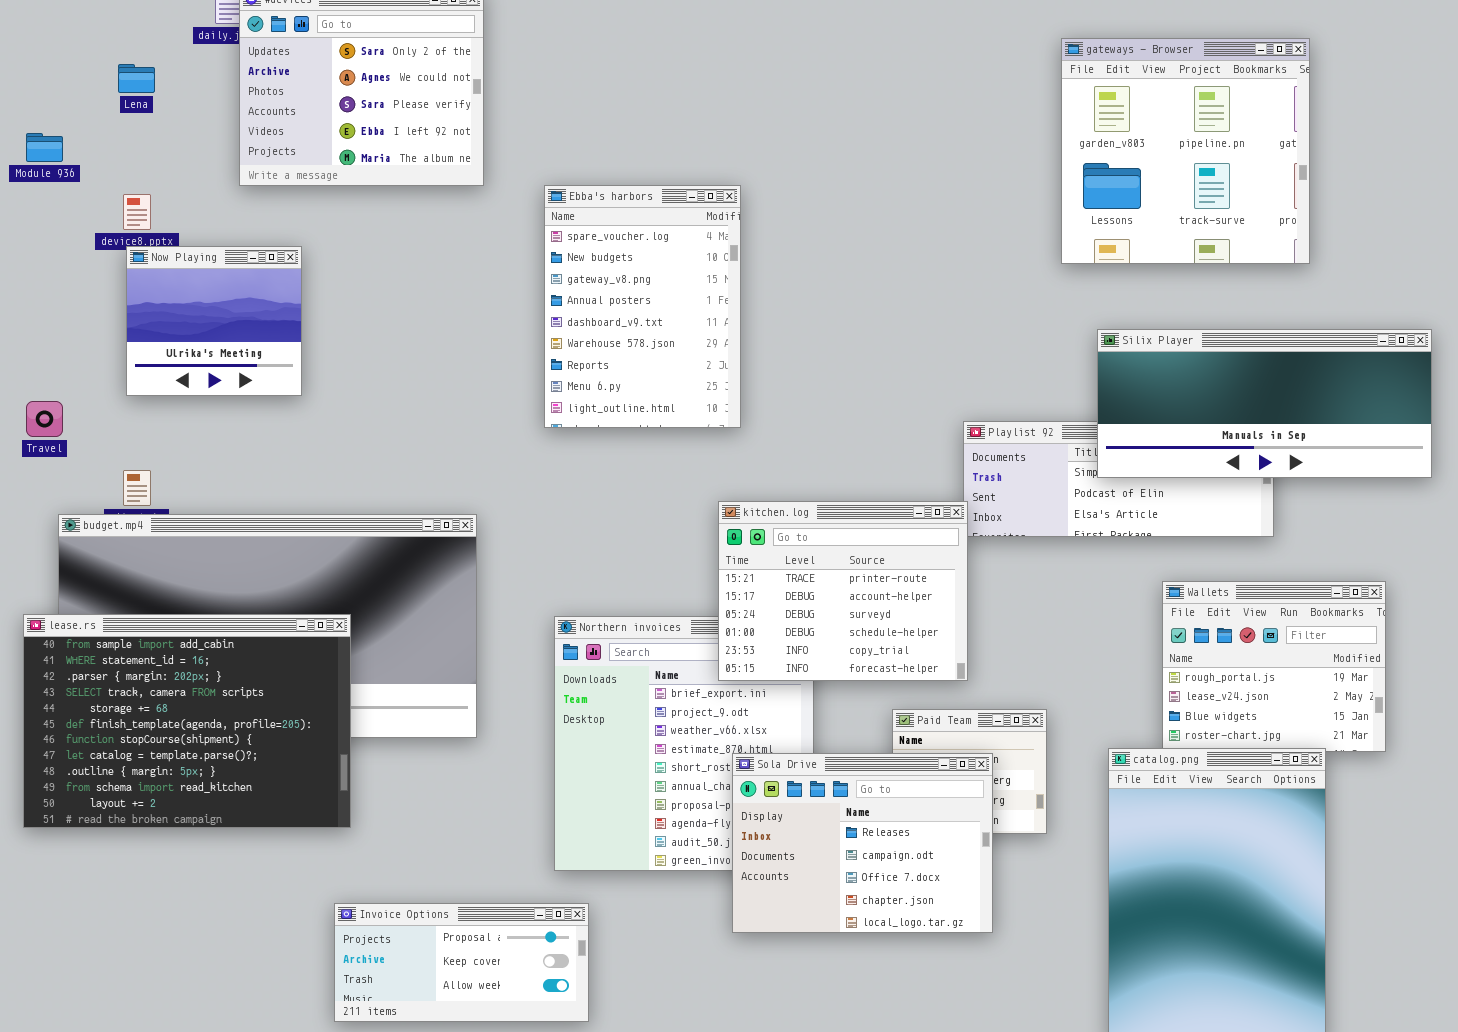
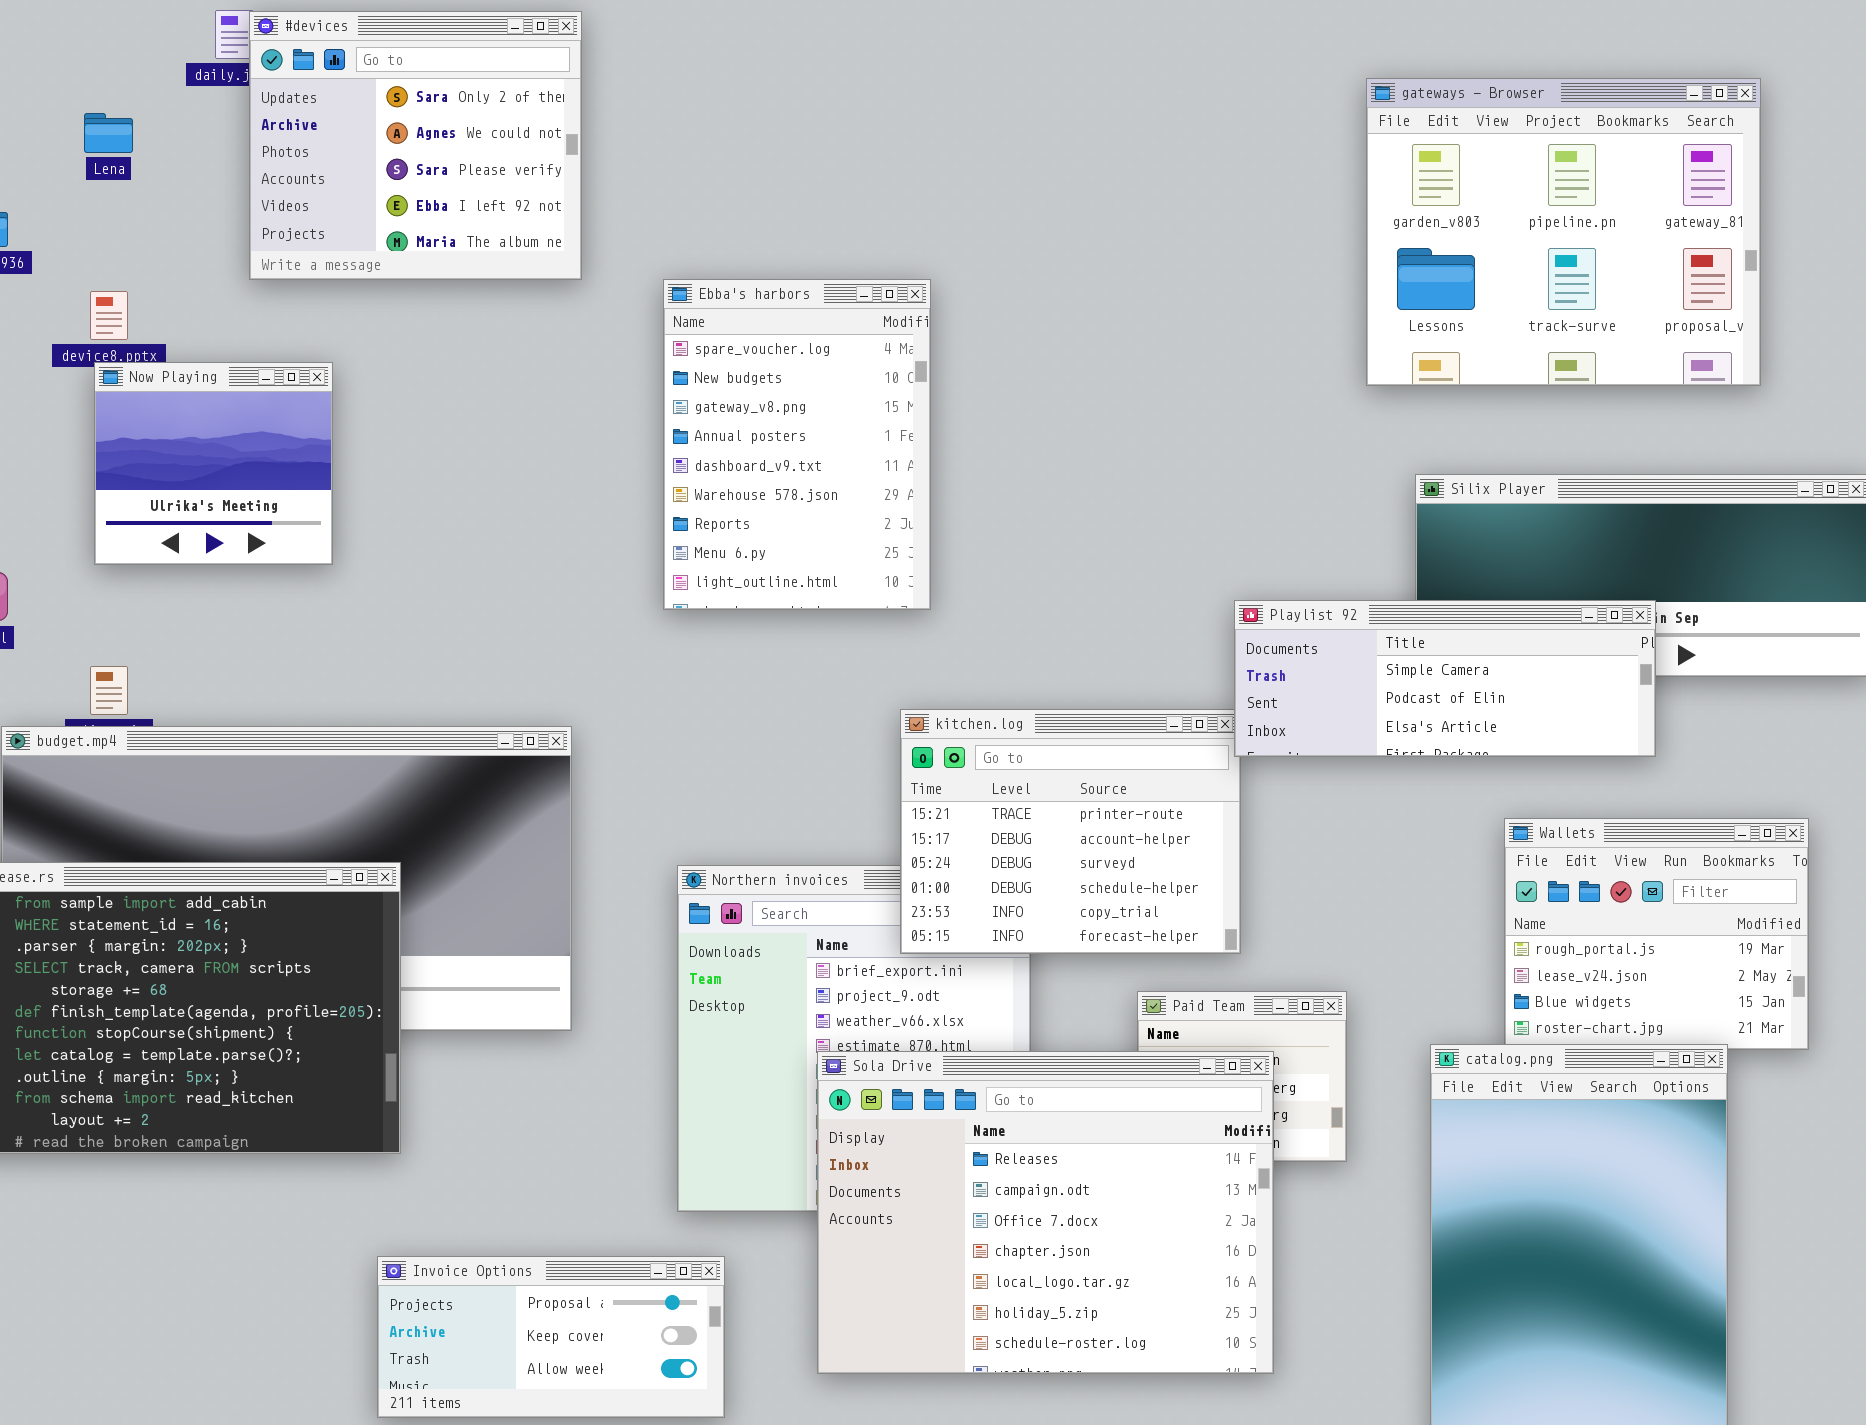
gateways - Browser: [1061,38,1310,264] -> [1366,78,1761,386], resized
Playlist 92: [963,421,1274,537] -> [1234,600,1656,757], raised
Sola Drive: [732,753,993,933] -> [817,1051,1274,1374], resized

